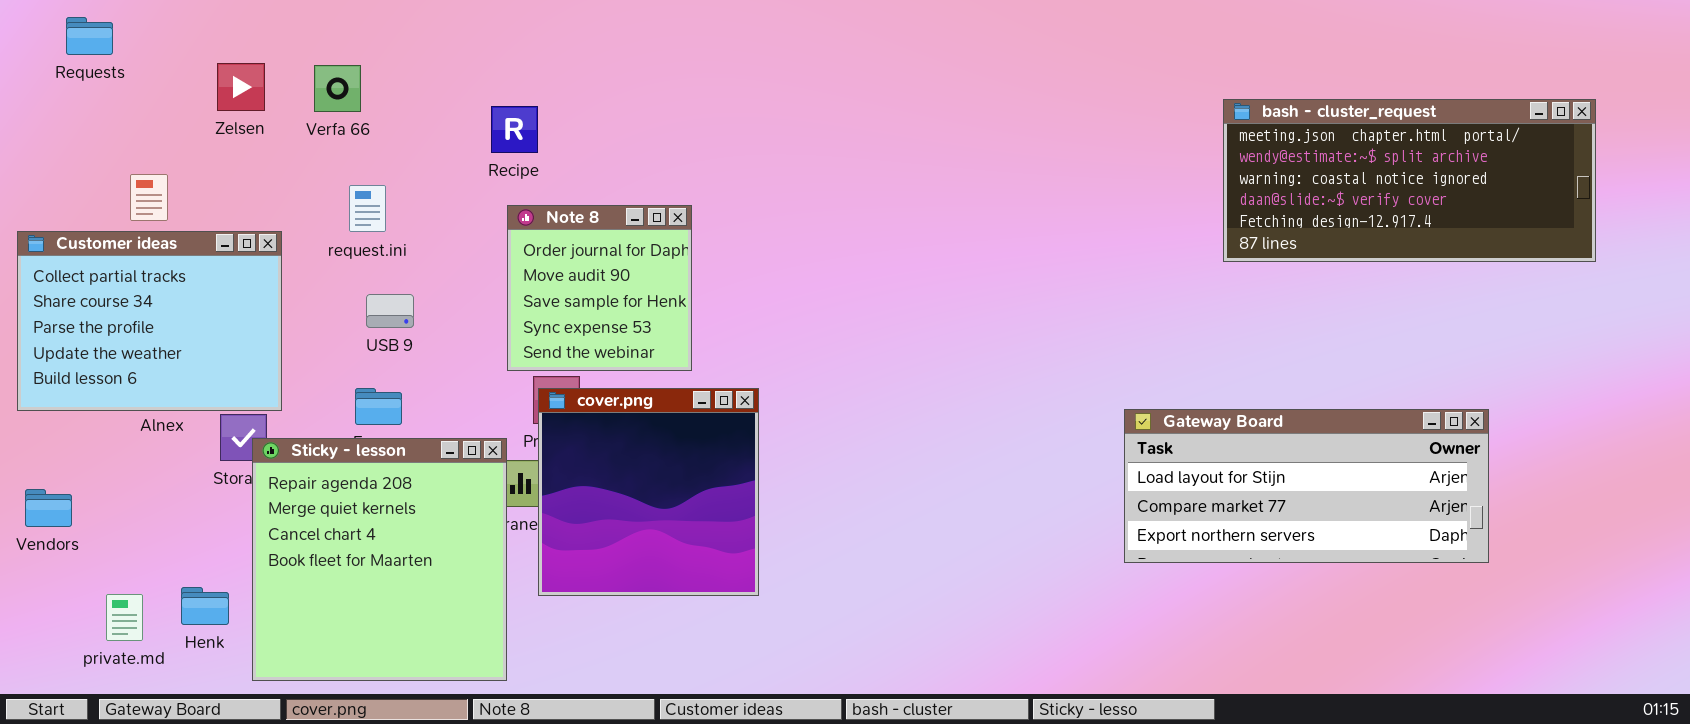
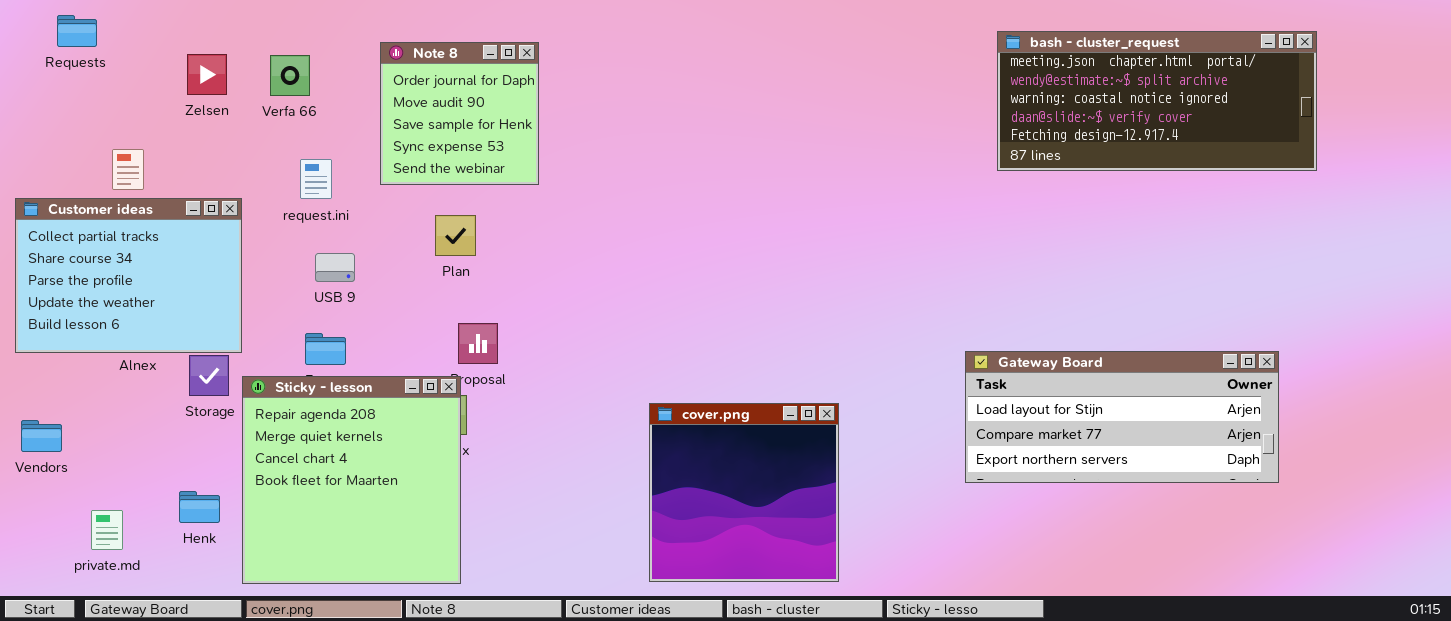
bash - cluster_request: [1223,99,1596,262] -> [997,31,1317,171], moved
Note 8: [507,205,692,371] -> [380,42,539,185], moved
cover.png: [538,388,759,596] -> [649,403,839,582], moved
Sticky - lesson: [252,438,507,681] -> [242,376,461,584], moved
Henk: [181,587,229,625] -> [179,491,220,523], moved

